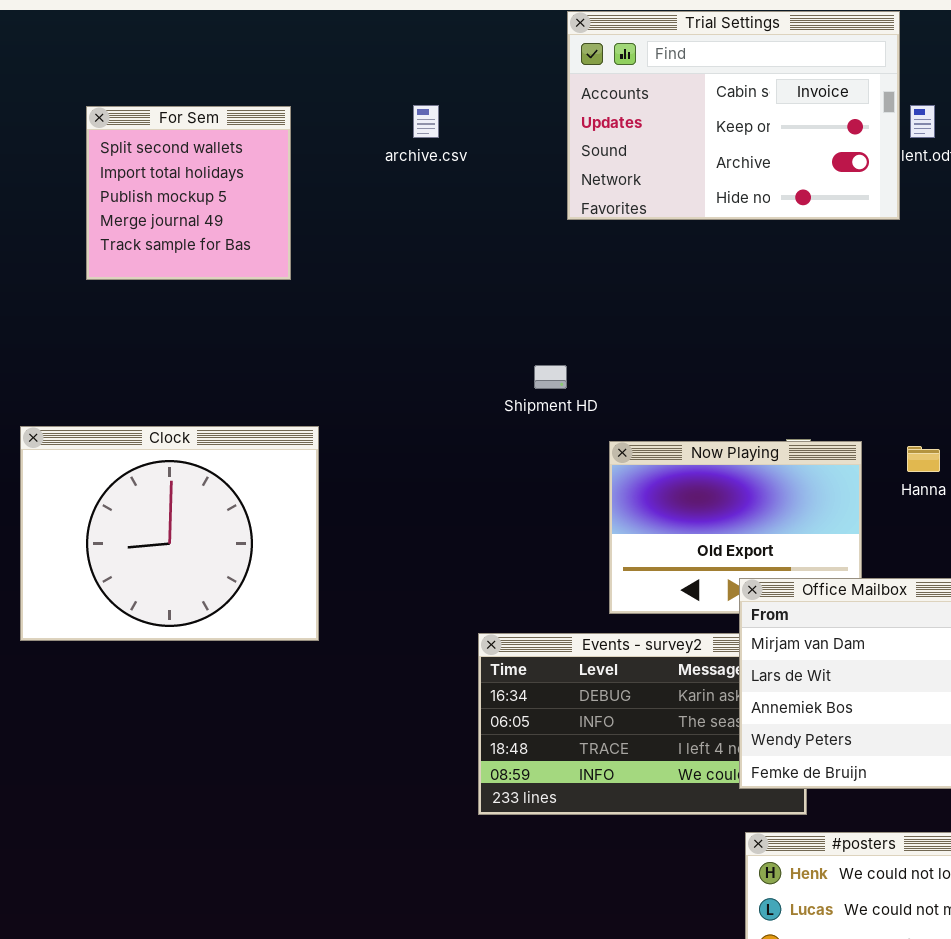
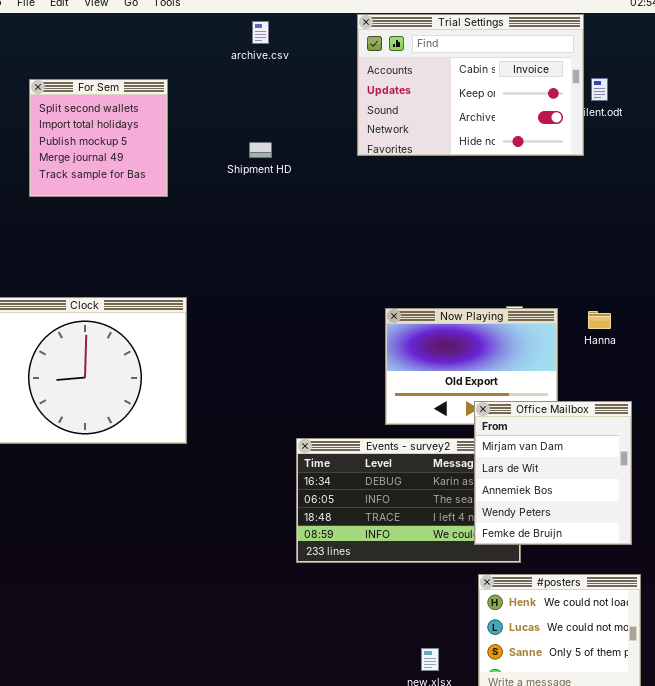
archive.csv: [413,105,439,138] -> [252,21,269,44], moved
Shipment HD: [534,365,567,389] -> [249,142,272,158], moved

